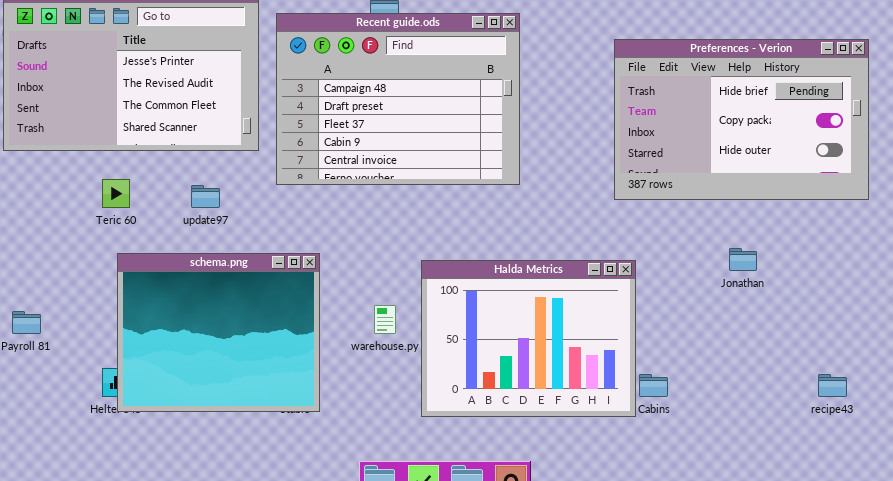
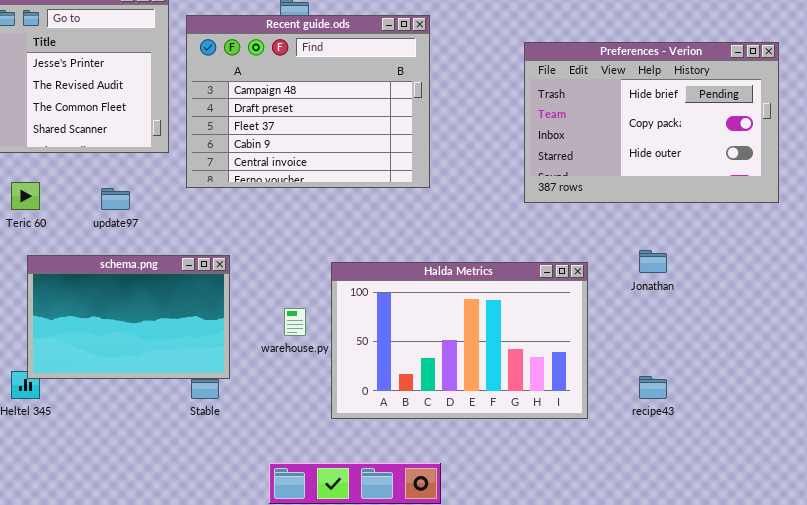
schema.png: [117,253,320,412] -> [27,255,230,379], resized
Halda Metrics: [421,260,636,417] -> [331,262,588,419], resized
recipe43: [818,374,847,397] -> [639,376,667,399], moved

